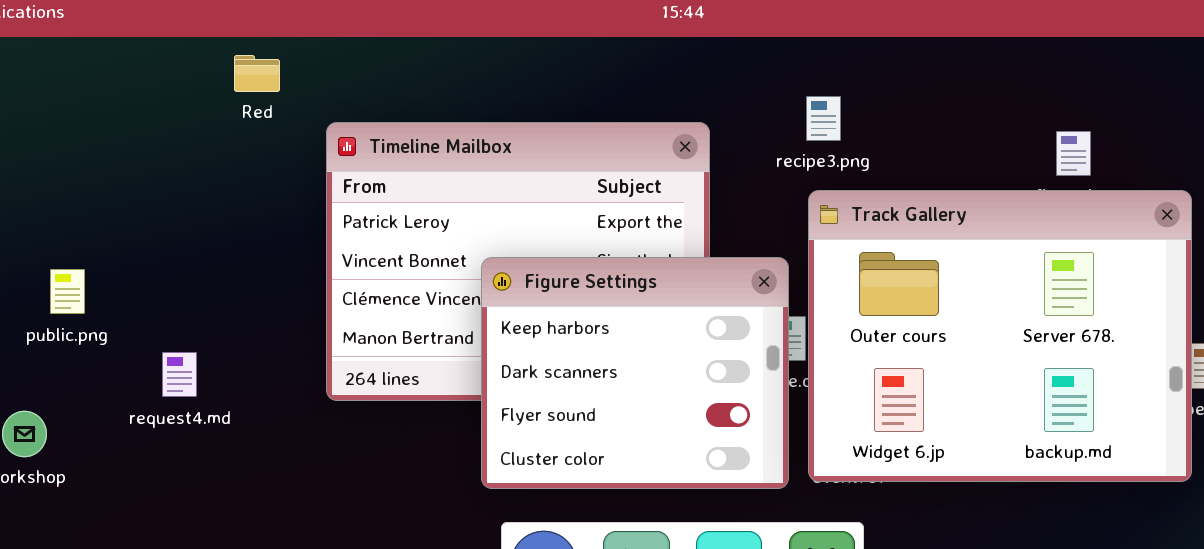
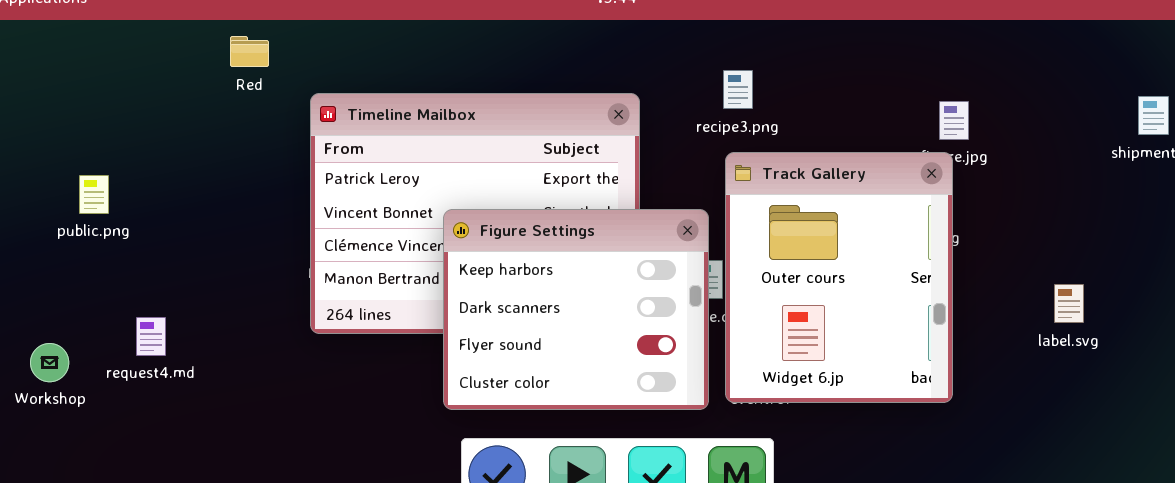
Track Gallery: [808,190,1192,482] -> [725,152,953,403], resized
public.png: [50,269,85,314] -> [79,175,109,214], moved
request4.md: [162,352,197,397] -> [136,317,166,356], moved

